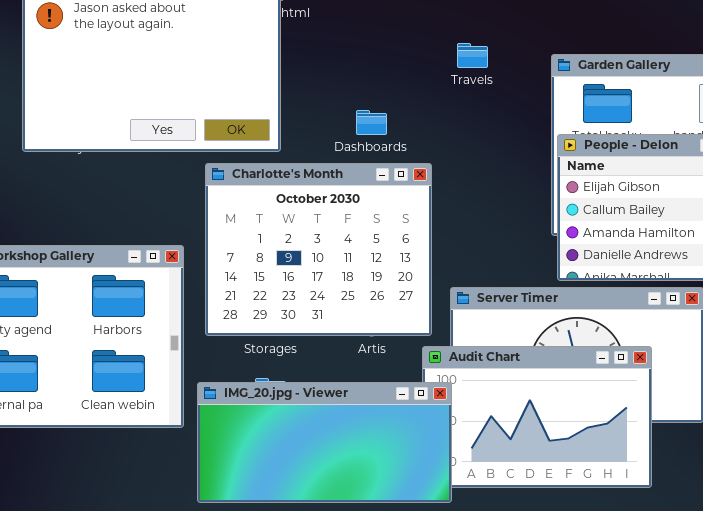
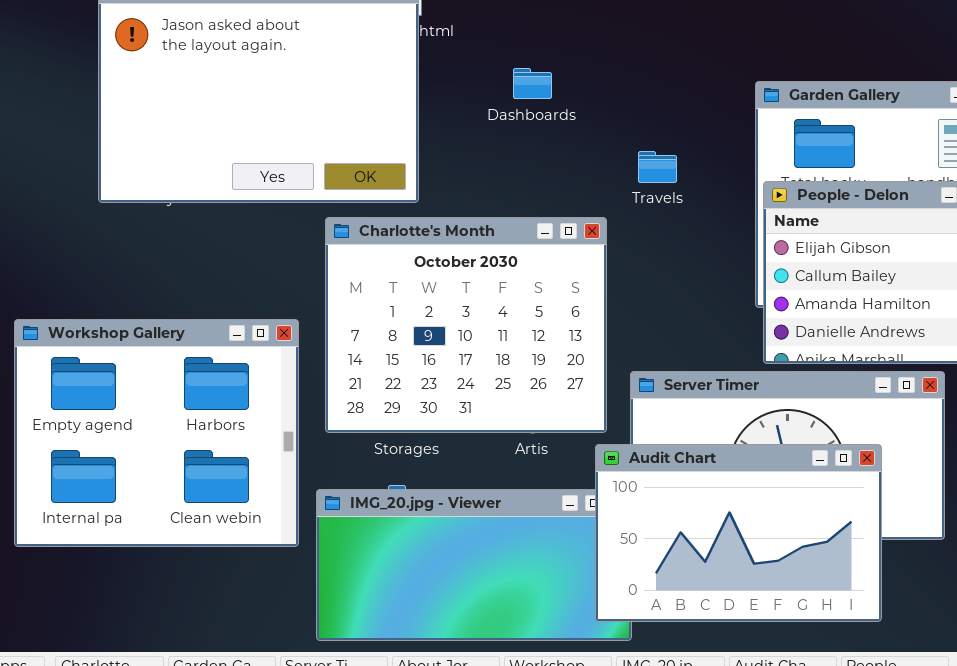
Travels: [457,43,488,68] -> [638,151,677,183], moved
Dashboards: [356,110,387,135] -> [513,68,552,99], moved
Audit Chart: [422,346,652,488] -> [595,444,882,622], raised

